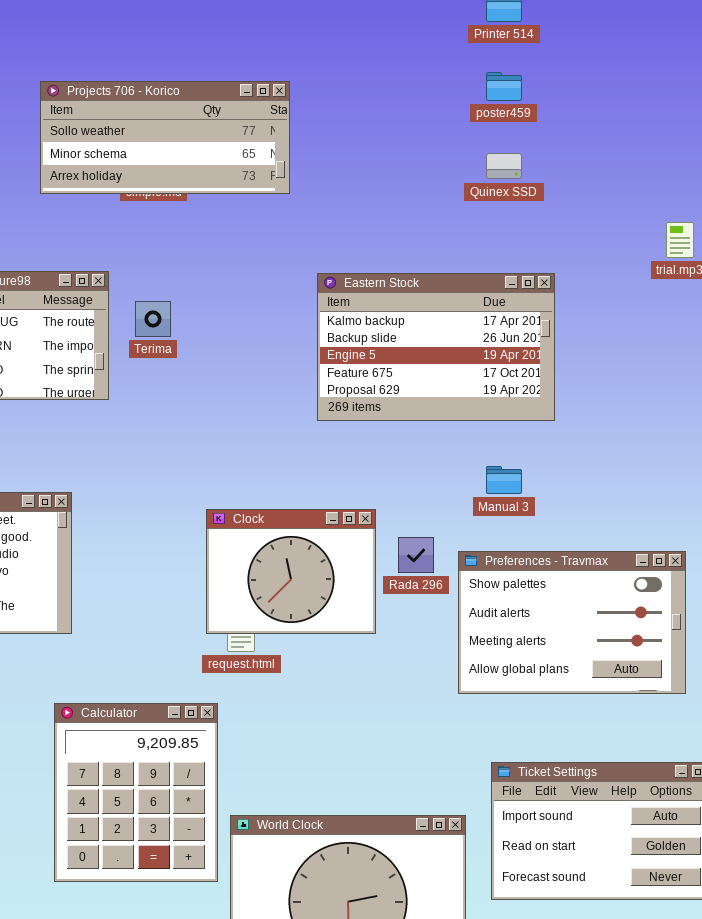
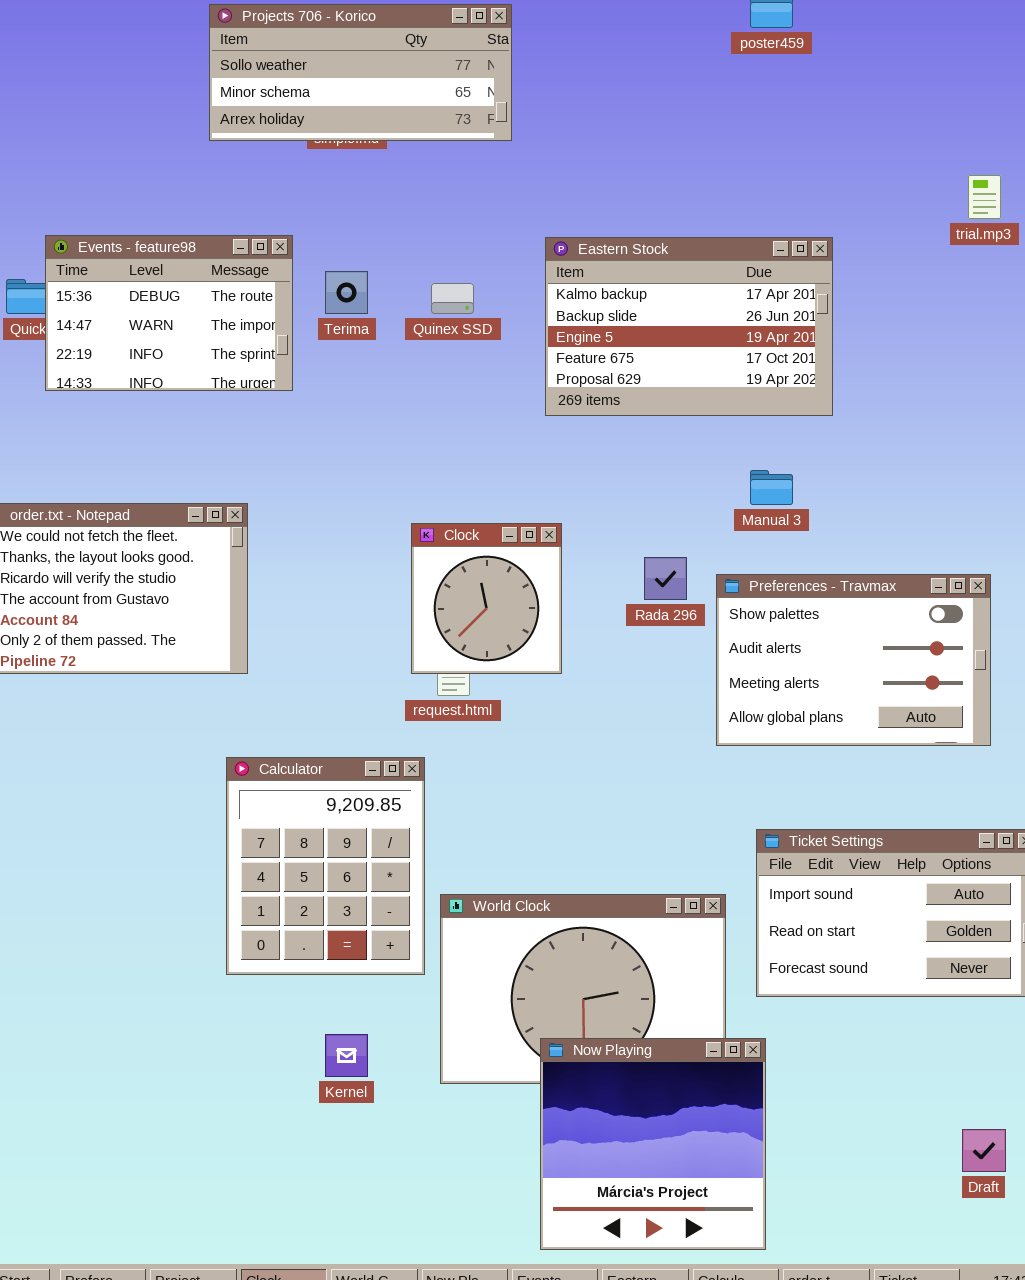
Quinex SSD: [486,153,522,179] -> [431,283,474,314], moved
Clock: [206,509,376,634] -> [411,523,562,674], resized

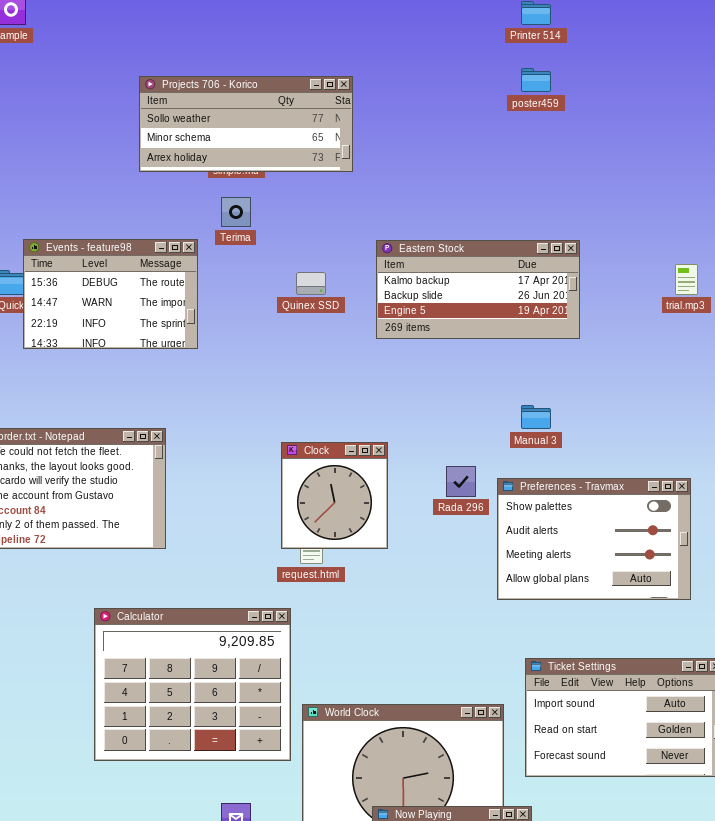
trial.mp3: [968,175,1001,219] -> [675,264,698,295], moved
Eastern Stock: [545,237,833,416] -> [376,240,580,339], resized
Terima: [325,271,368,314] -> [221,197,251,227], moved
Calculator: [226,757,425,975] -> [94,608,291,761], resized

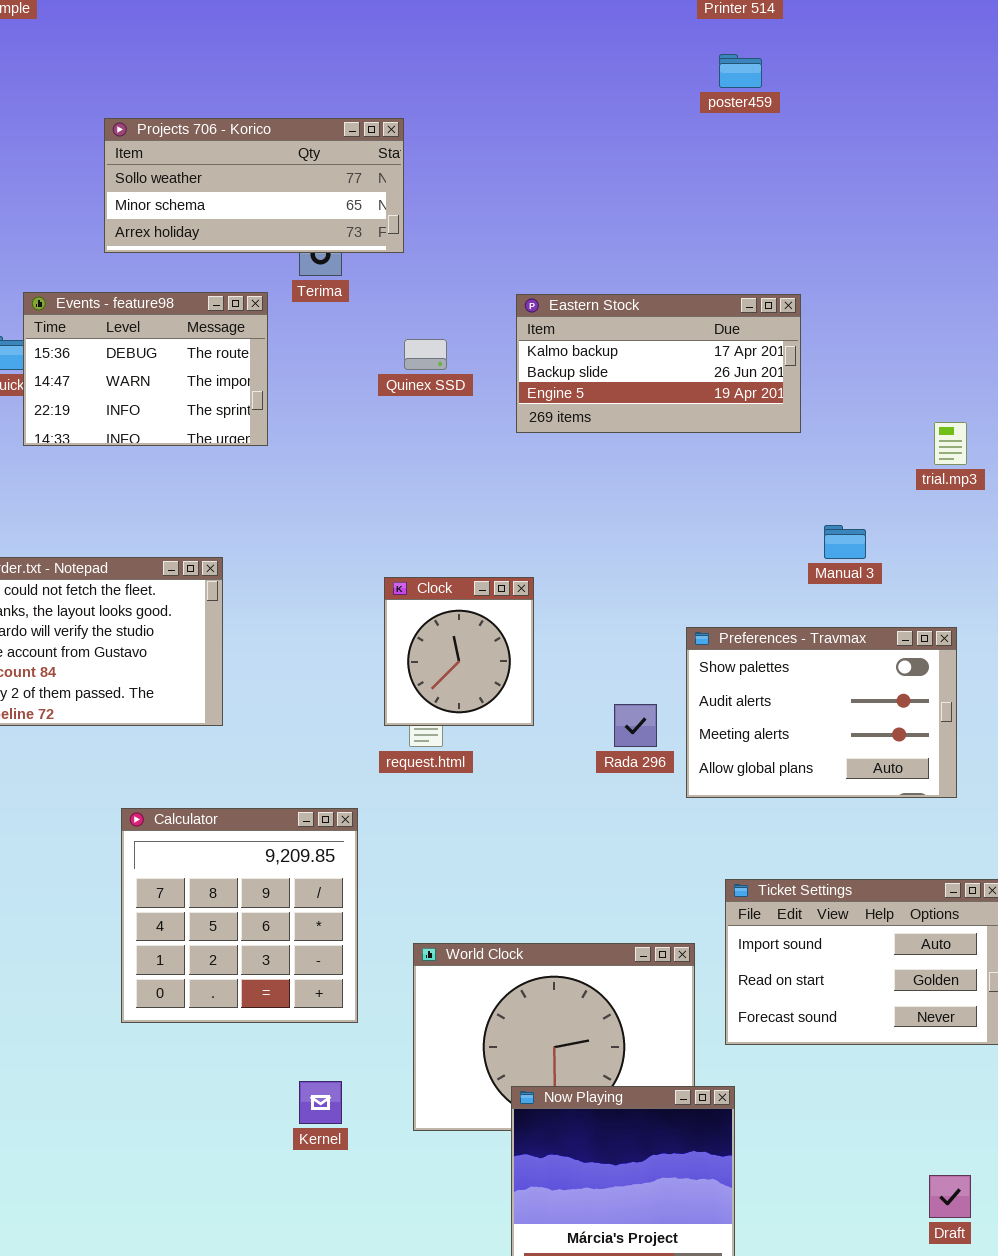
Projects 706 - Korico: [139,76,353,172] -> [104,118,404,253], moved
trial.mp3: [675,264,698,295] -> [934,422,967,465], moved
Manual 3: [521,405,551,429] -> [824,525,866,559], moved
Rada 296: [446,466,476,497] -> [614,704,657,747], moved
Calculator: [94,608,291,761] -> [121,808,358,1023], resized

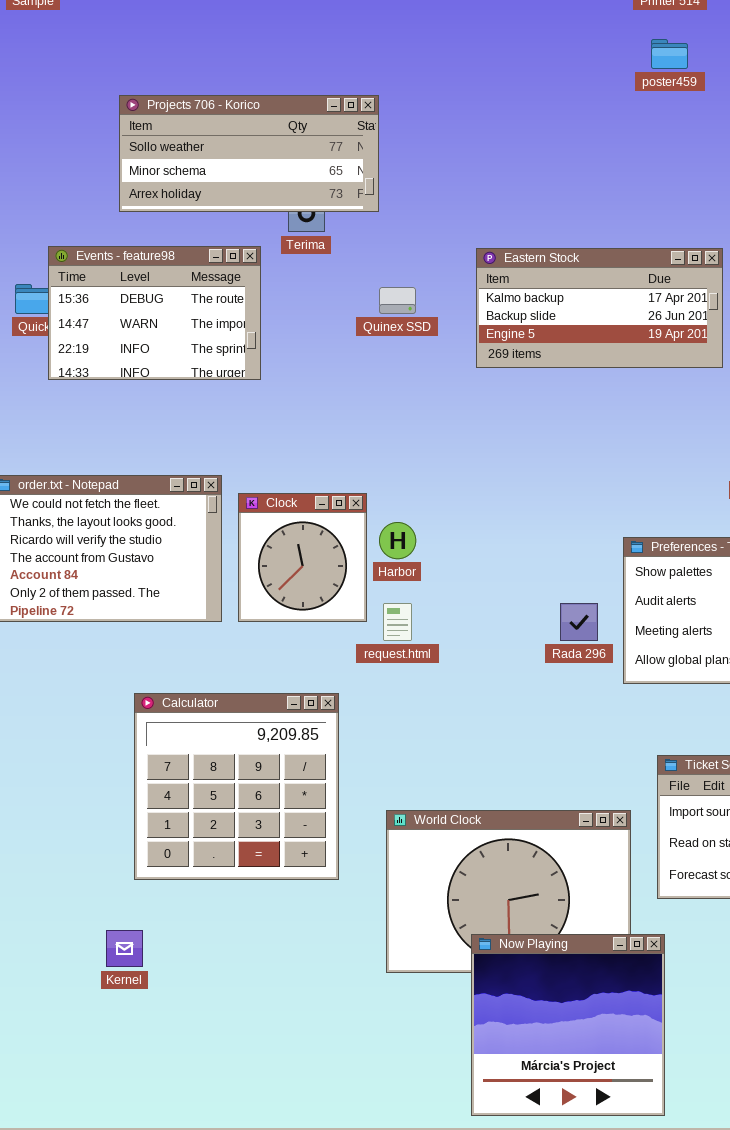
Clock: [384,577,534,726] -> [238,493,367,622], moved
Kernel: [299,1081,342,1124] -> [106,930,143,967], moved

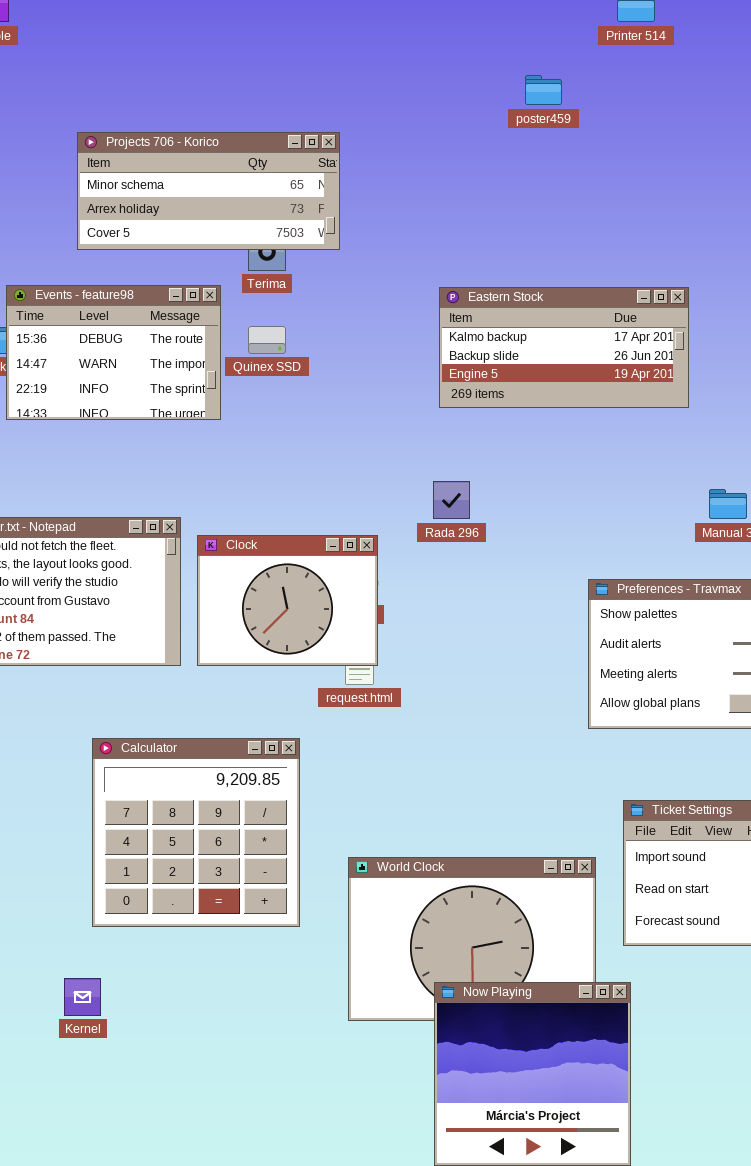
poster459: [651,39,688,69] -> [525,75,562,105], moved
Projects 706 - Korico: [119,95,379,212] -> [77,132,340,250], scrolled down 1 row
Quinex SSD: [379,287,416,314] -> [248,326,286,354], moved
Clock: [238,493,367,622] -> [197,535,378,666], resized
Rada 296: [560,603,598,641] -> [433,481,470,519], moved

